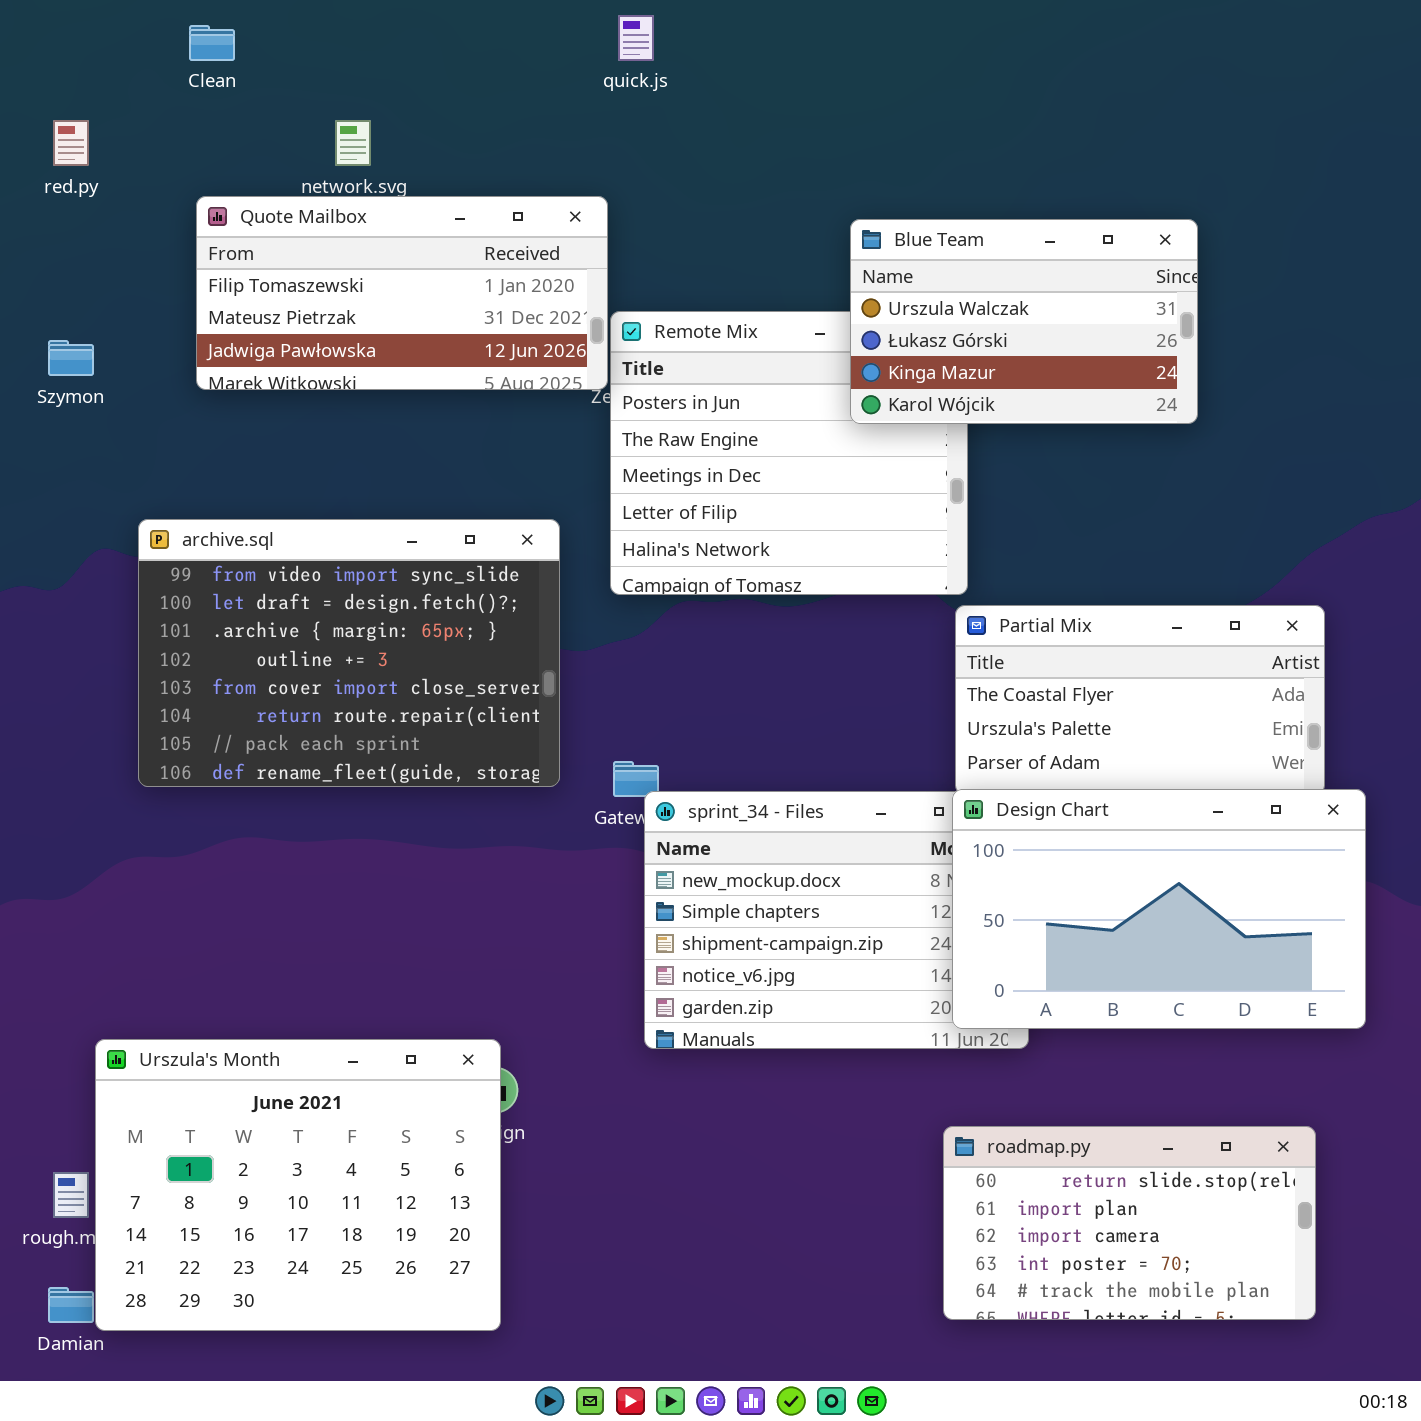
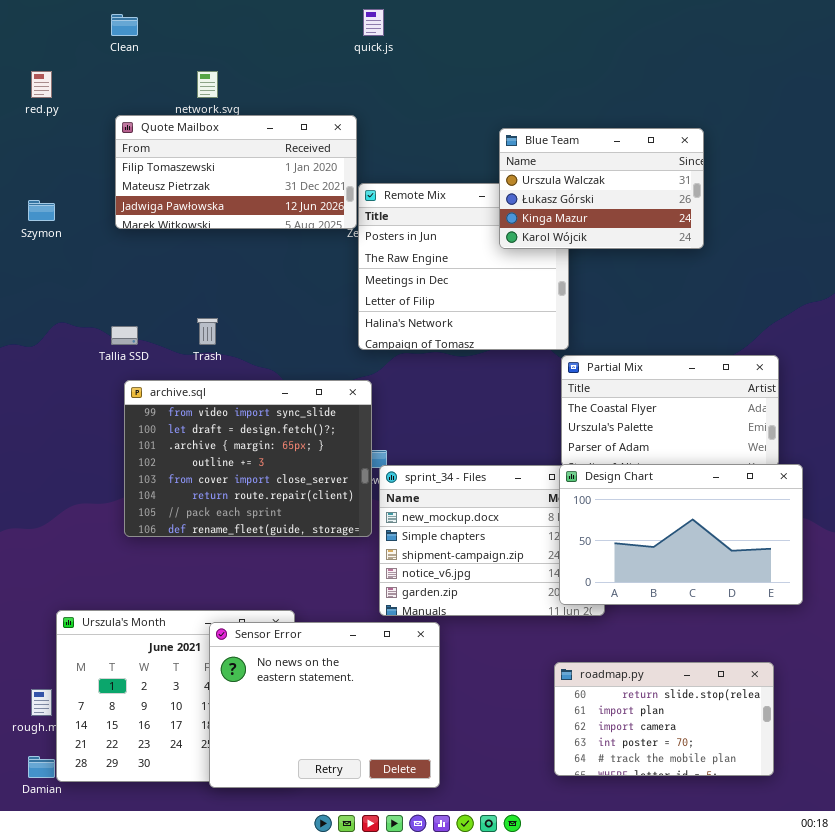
archive.sql: [138,519,560,787] -> [124,380,372,537], moved
Sensor Error: none -> [209,622,440,788], opened

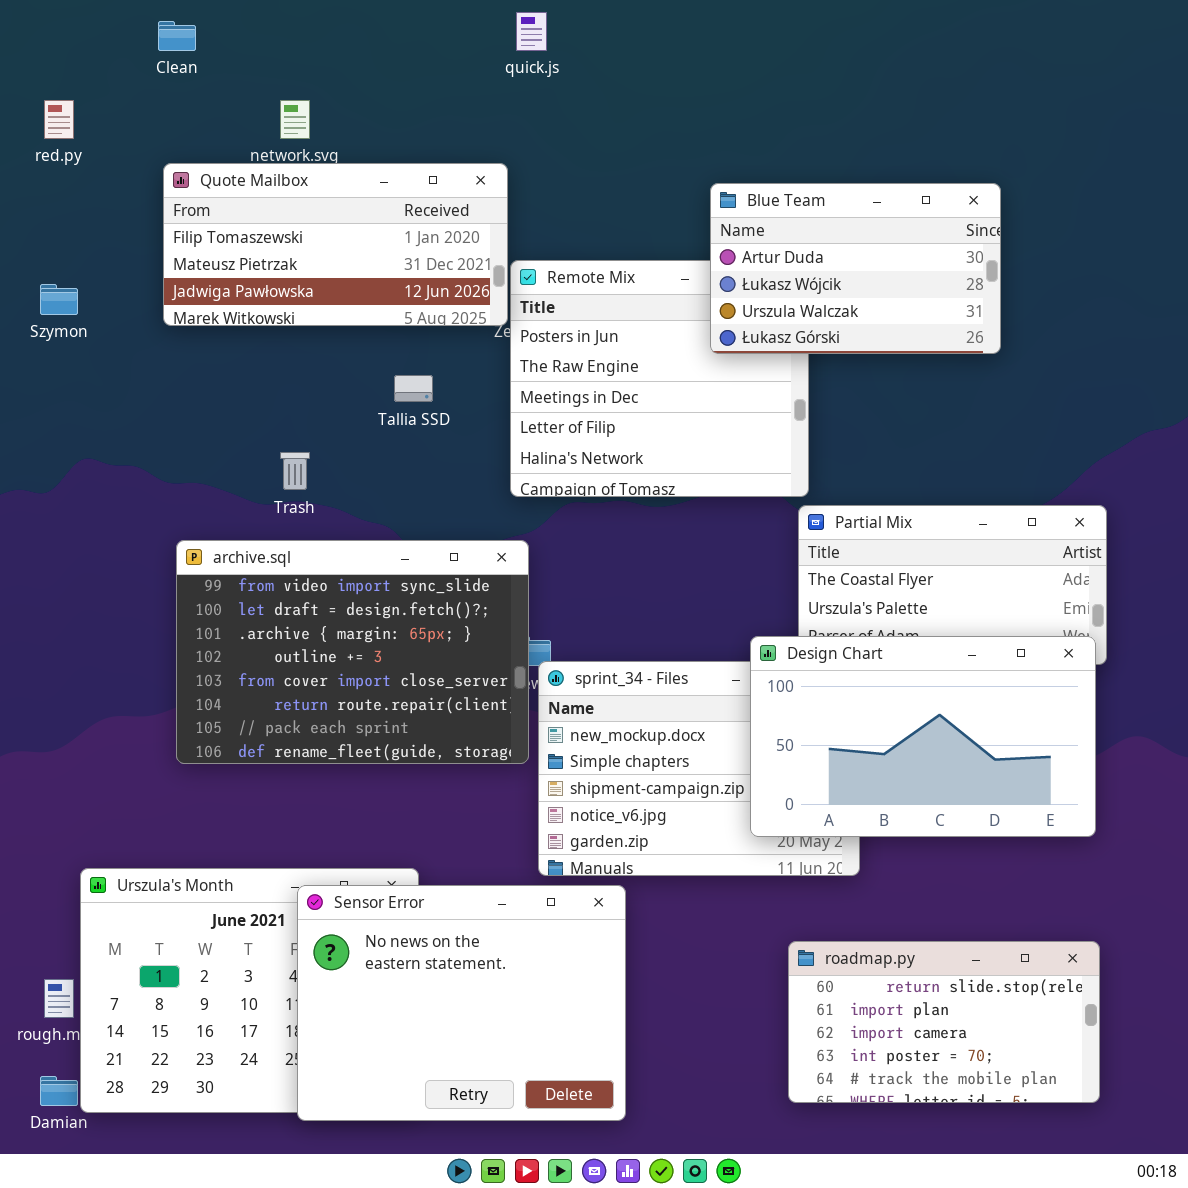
Blue Team: [499,128,704,249] -> [710,183,1001,354], scrolled up 2 rows
Tallia SSD: [111,326,138,345] -> [394,375,433,402], moved
Design Chart: [559,464,803,605] -> [750,636,1096,837], moved

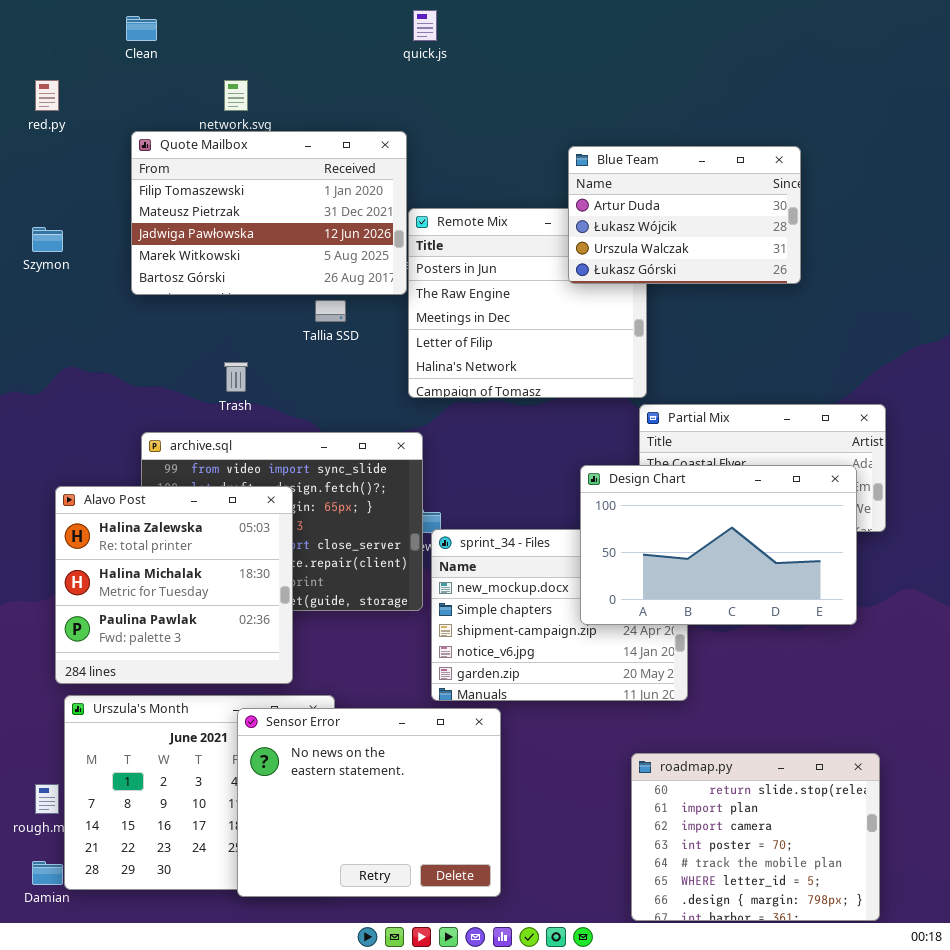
Quote Mailbox: [163,163,508,326] -> [131,131,407,295], resized
Alavo Post: none -> [55,486,293,684], opened
Design Chart: [750,636,1096,837] -> [580,465,857,625], moved
roadmap.py: [788,941,1100,1103] -> [631,753,880,921], resized

